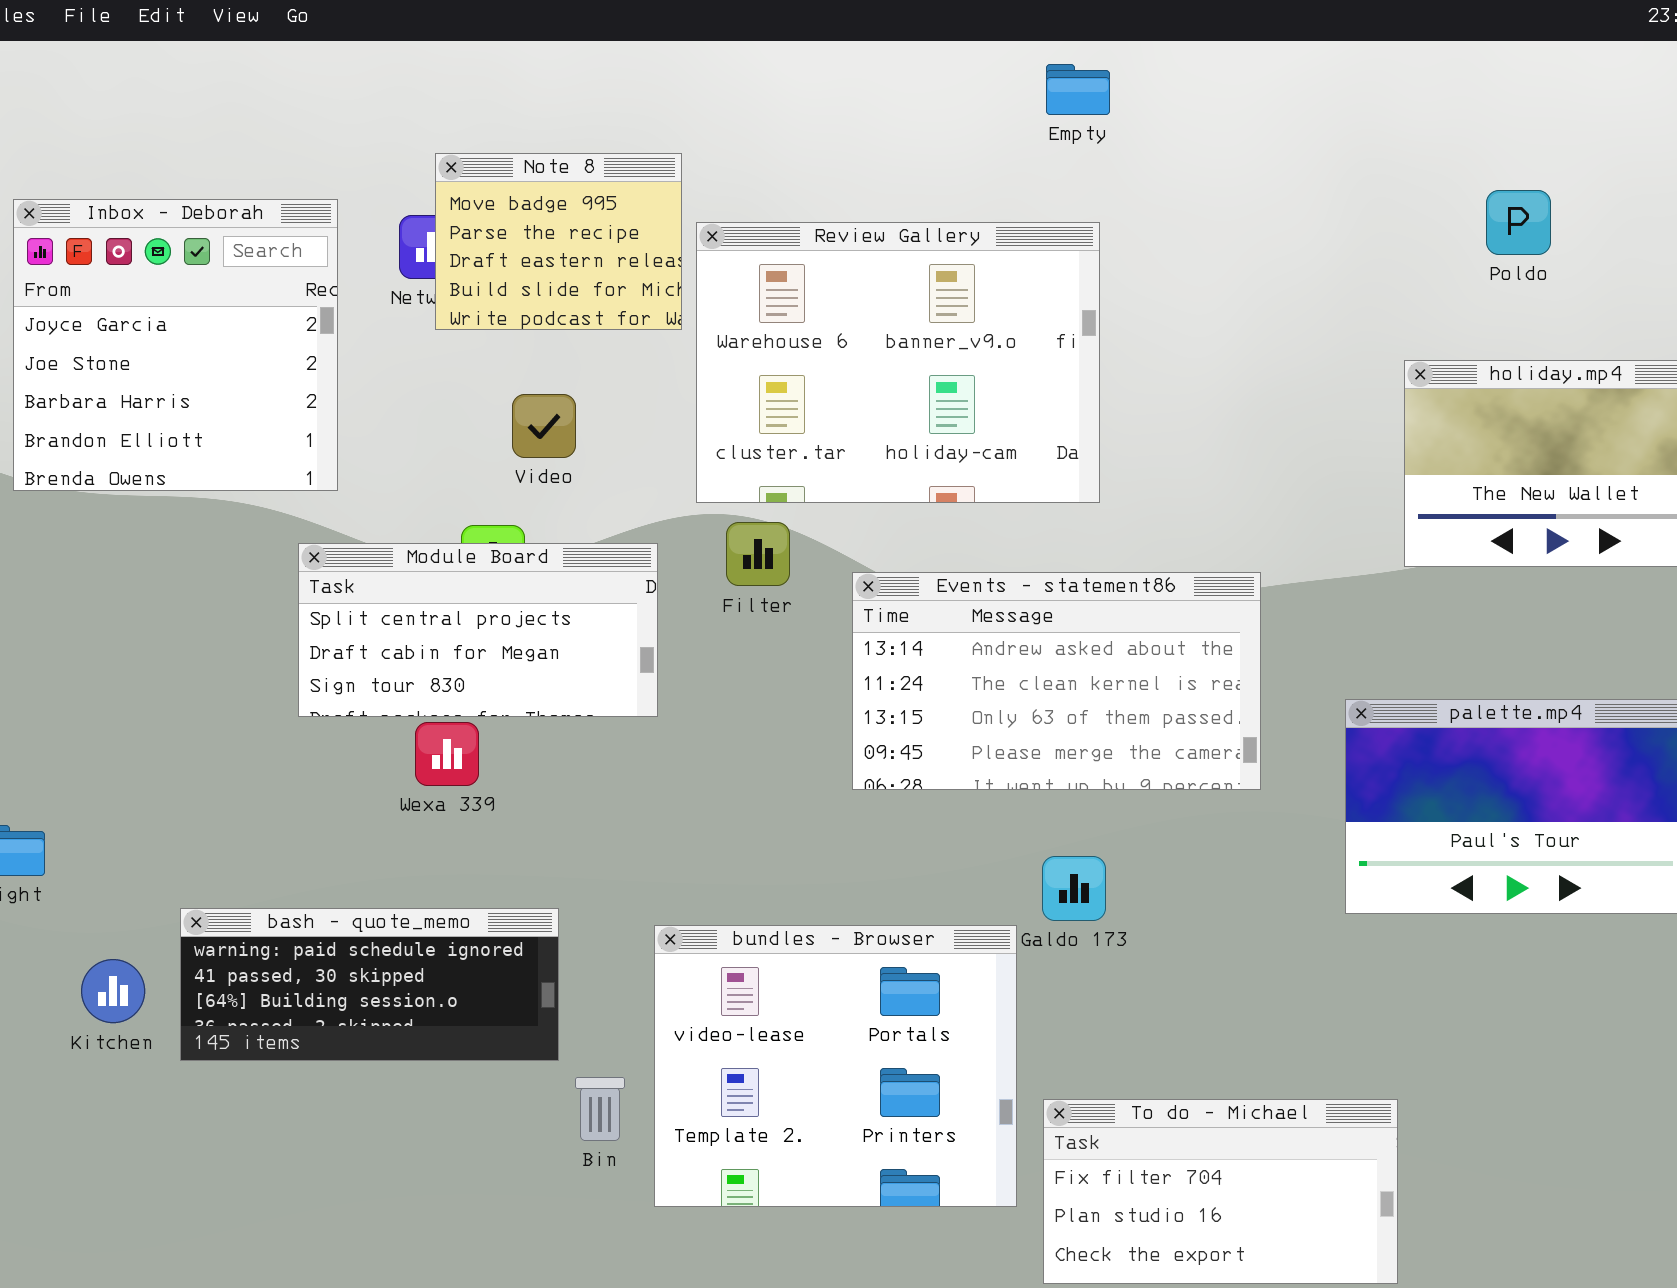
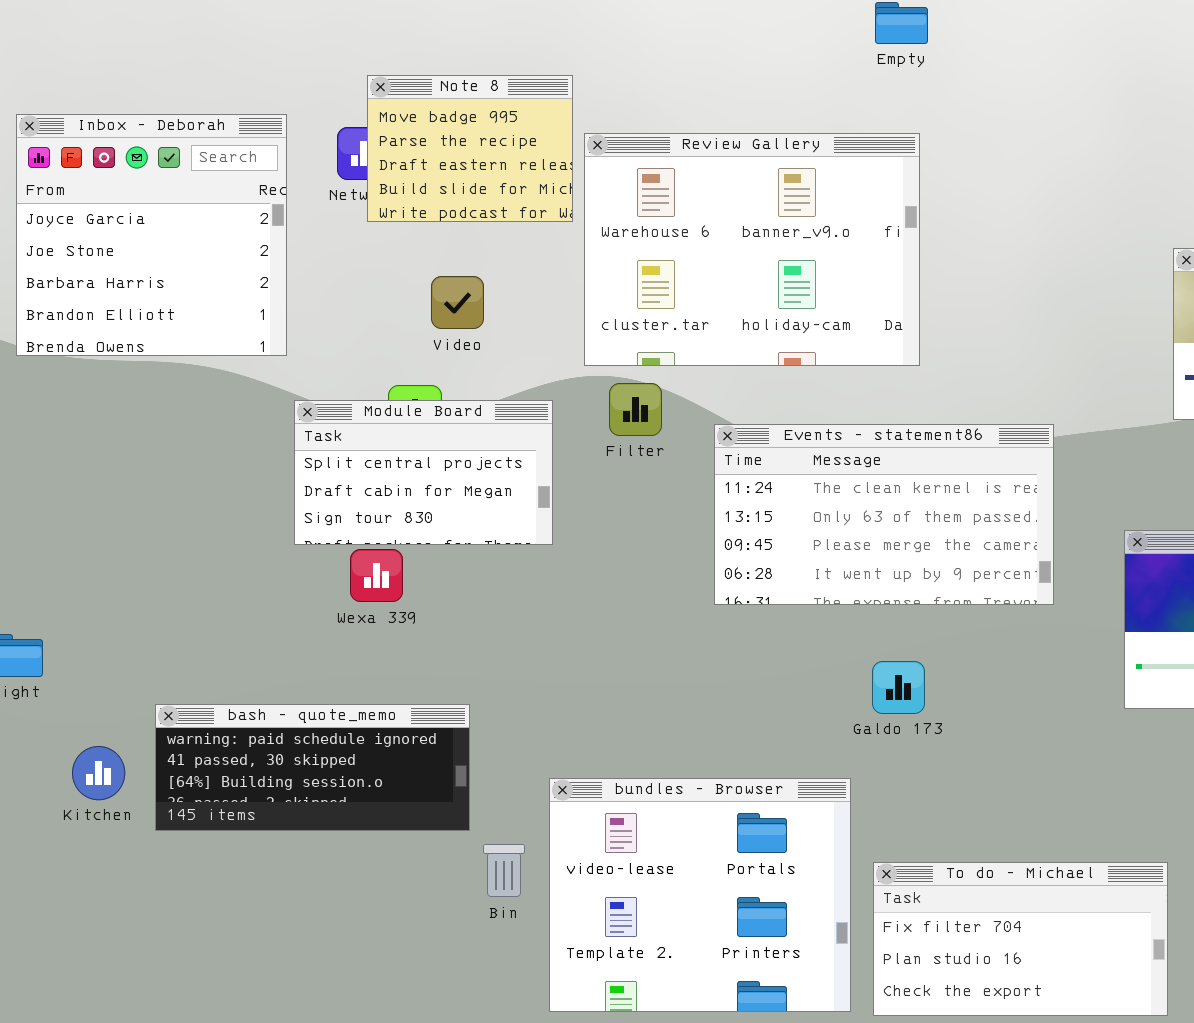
Module Board: [298,543,658,717] -> [294,400,553,545], resized
Events - statement86: [852,572,1261,790] -> [714,424,1054,605], scrolled down 1 row
bundles - Browser: [654,925,1017,1207] -> [549,778,851,1012], moved

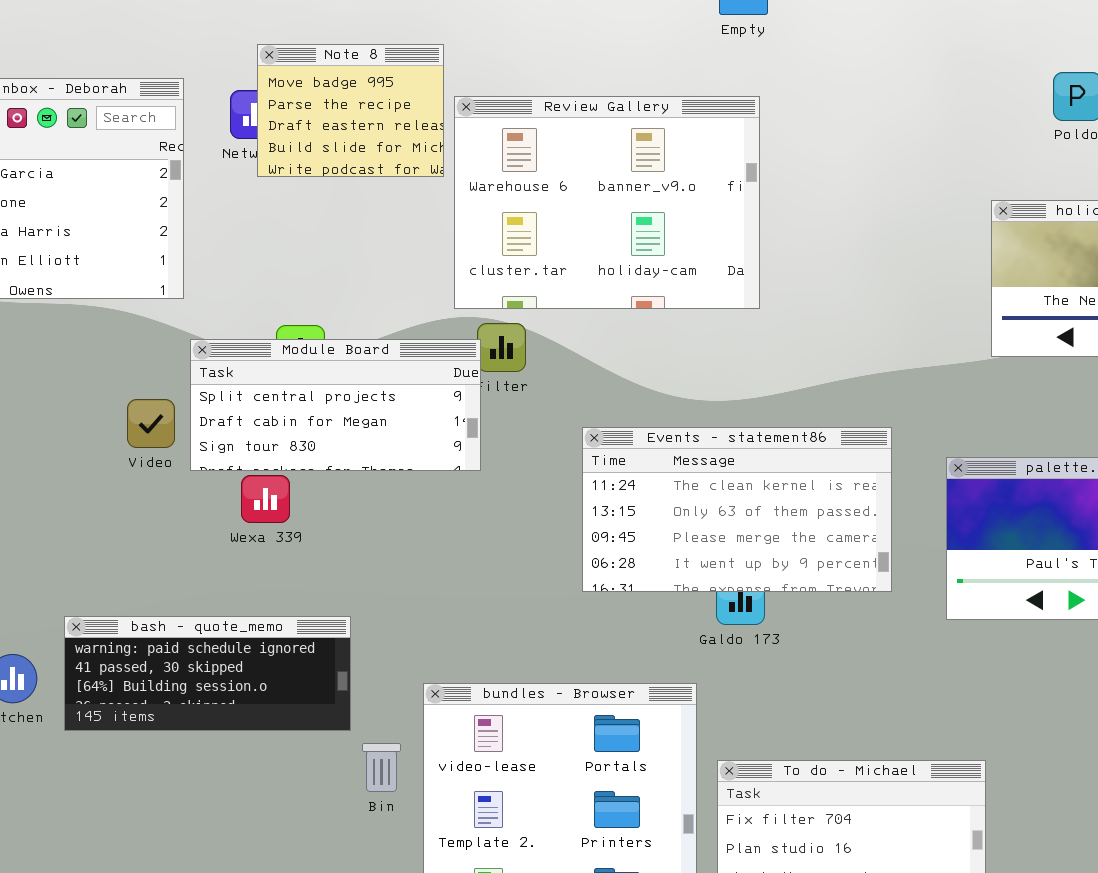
Video: [431,276,484,329] -> [127,399,175,448], moved
Module Board: [294,400,553,545] -> [190,339,481,471], resized
Events - statement86: [714,424,1054,605] -> [582,427,892,592], moved

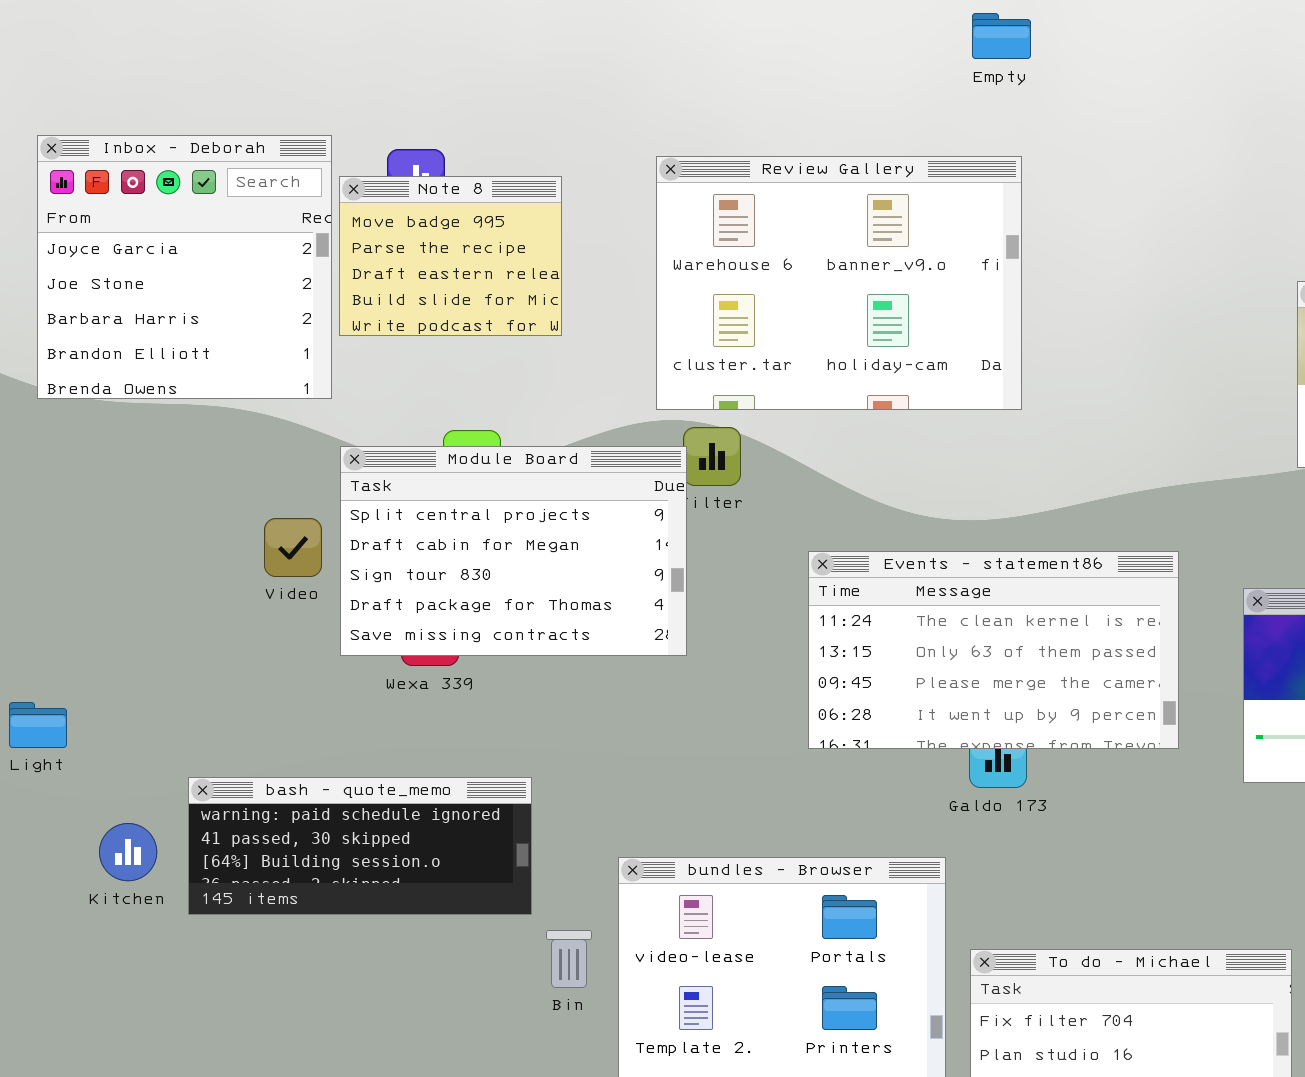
Note 8: [257,44,444,177] -> [339,176,562,336], moved
Module Board: [190,339,481,471] -> [340,446,687,656], resized

